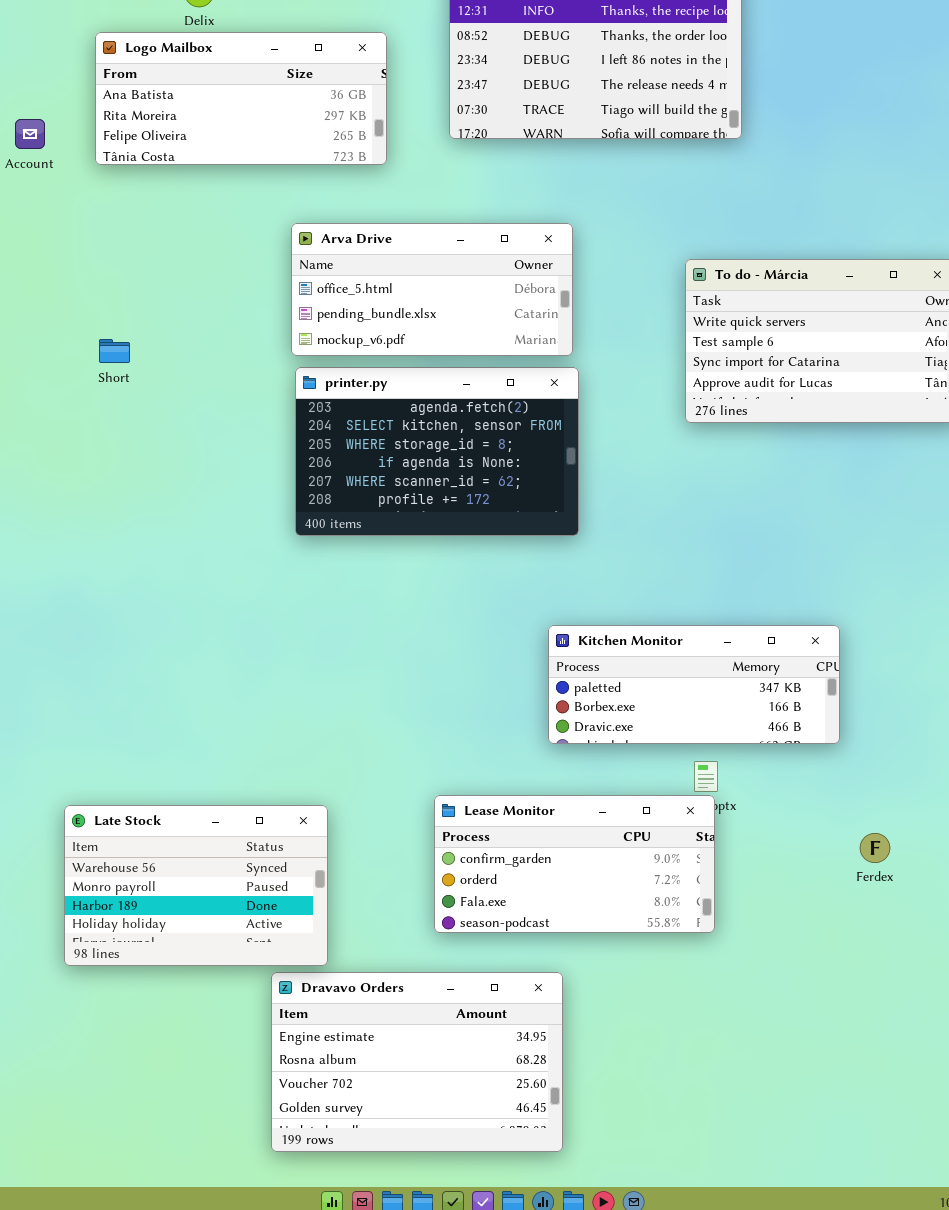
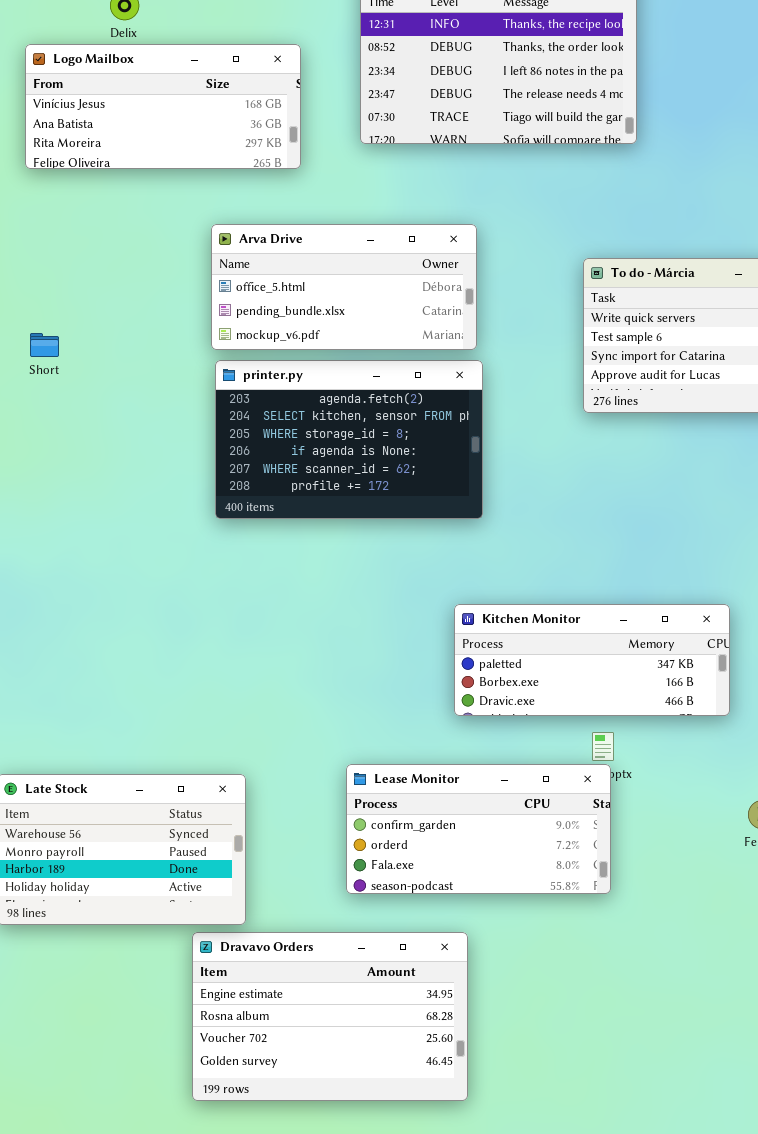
Logo Mailbox: [95,32,387,165] -> [25,44,301,169], scrolled up 1 row

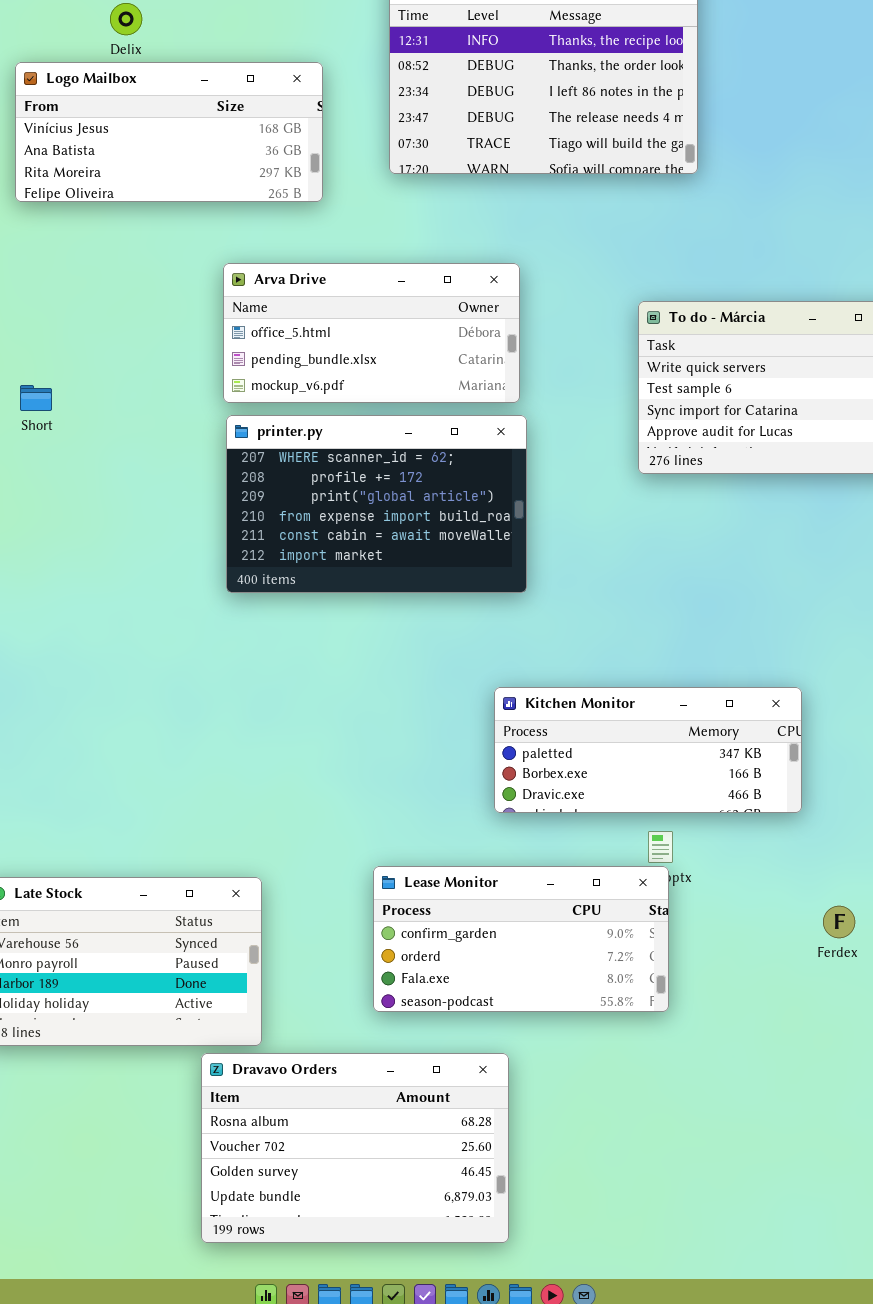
printer.py: [215,360,483,519] -> [226,415,527,593], scrolled down 4 rows
Dravavo Orders: [192,932,468,1101] -> [201,1053,509,1243], scrolled down 1 row

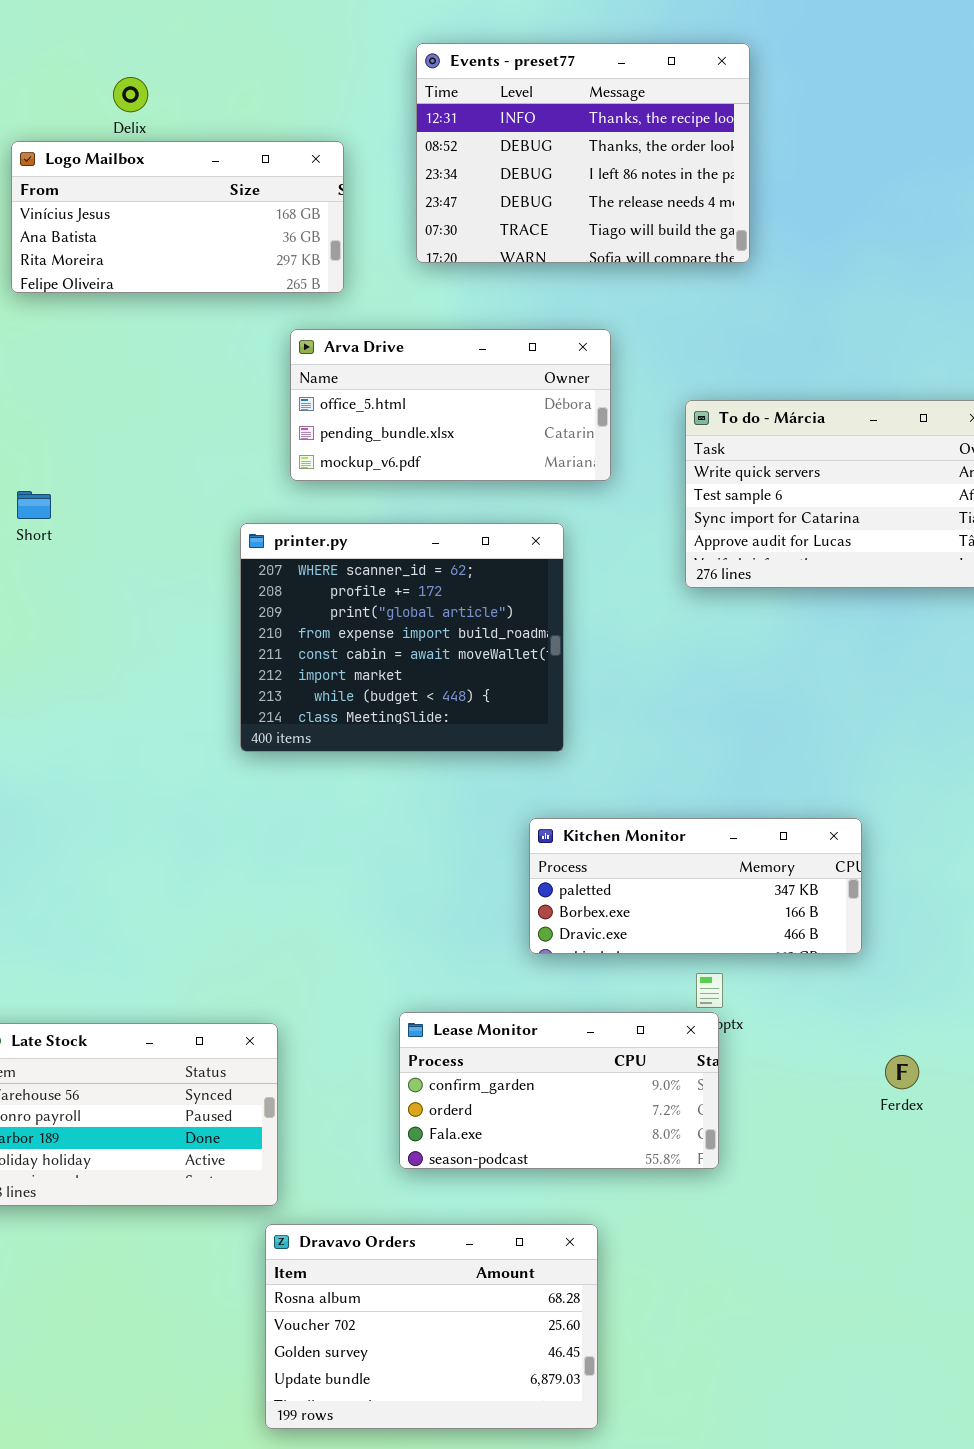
Arva Drive: [223,263,520,403] -> [290,329,611,481], moved
printer.py: [226,415,527,593] -> [240,523,564,752], resized
Dravavo Orders: [201,1053,509,1243] -> [265,1224,598,1429], moved

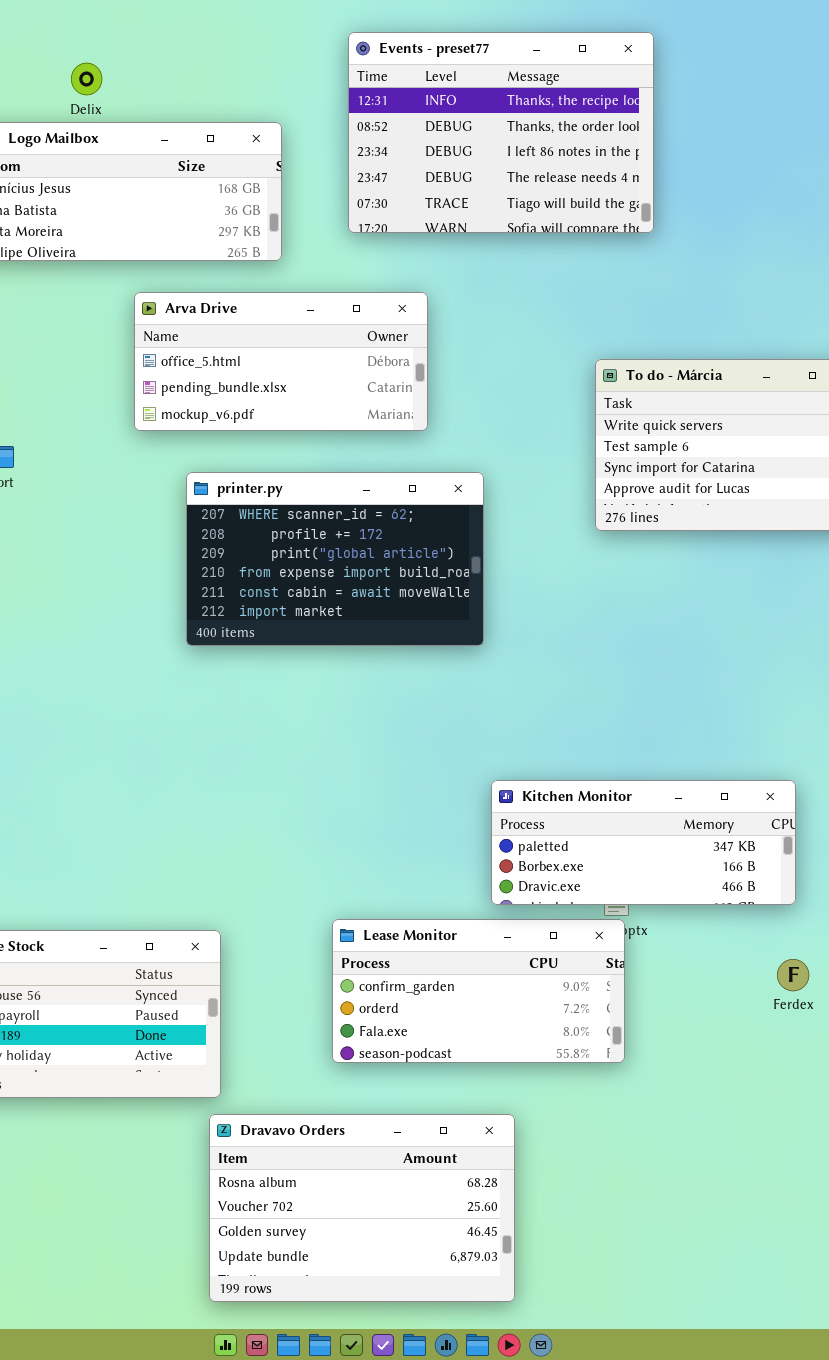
Arva Drive: [290,329,611,481] -> [134,292,428,431], moved
printer.py: [240,523,564,752] -> [186,472,484,646], resized
Kitchen Monitor: [529,818,862,954] -> [491,780,796,905], moved

